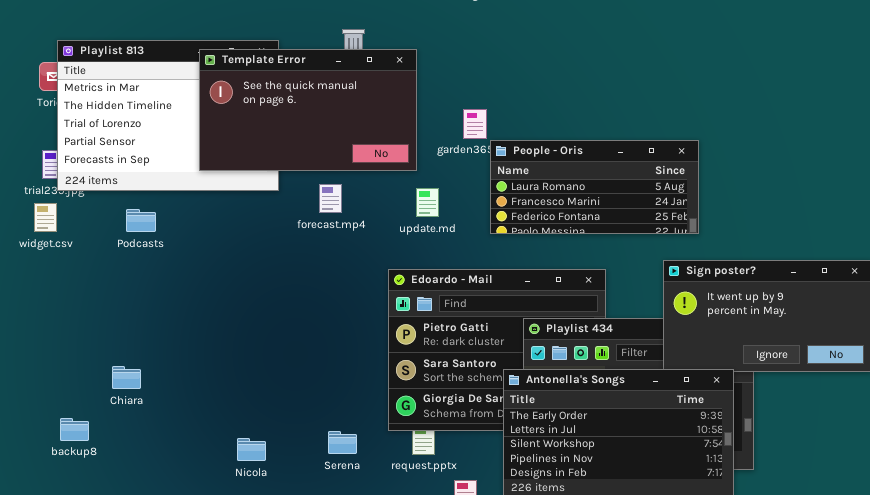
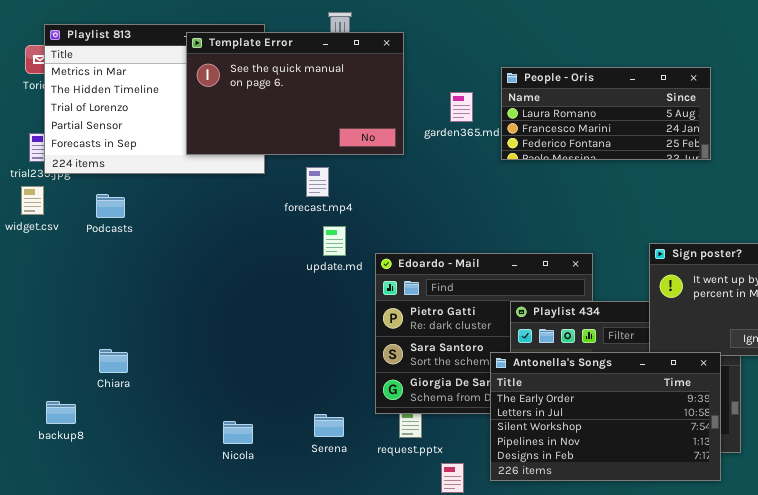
People - Oris: [490,140,699,234] -> [501,67,711,160], moved
update.md: [416,188,439,217] -> [323,226,346,256], moved
Podcasts: [126,209,156,232] -> [96,194,125,218], moved

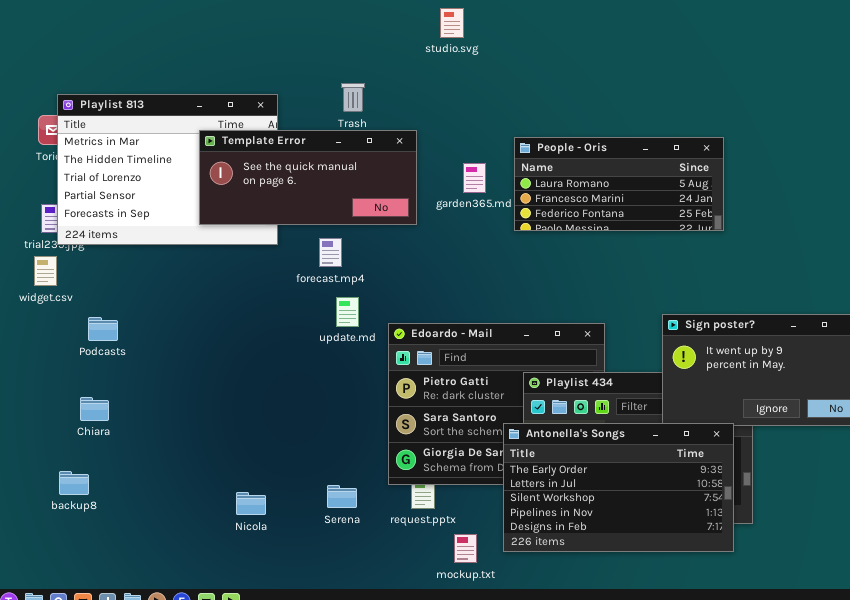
Template Error: [186,32,404,155] -> [199,130,417,225], resized
Podcasts: [96,194,125,218] -> [88,317,118,341], moved
Chiara: [99,349,128,373] -> [80,397,109,421], moved

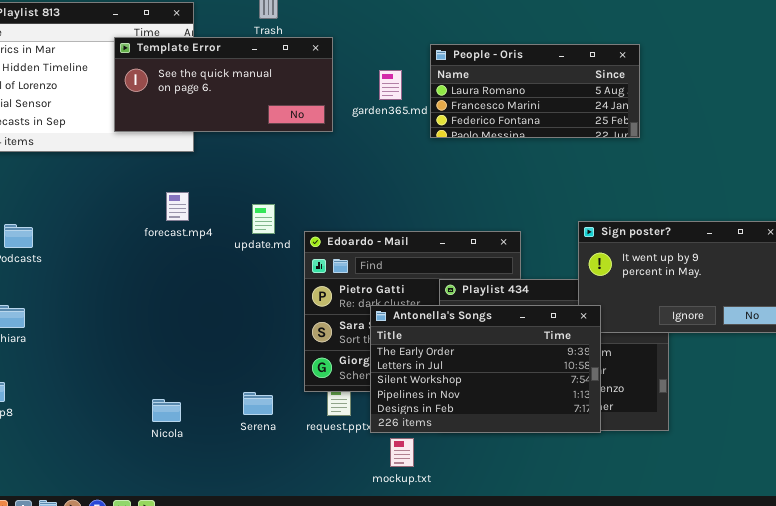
forecast.mp4: [319,238,342,267] -> [166,192,189,221], moved
Antonella's Songs: [503,423,734,552] -> [370,305,601,433], moved
mockup.txt: [454,534,477,563] -> [390,438,414,467], moved

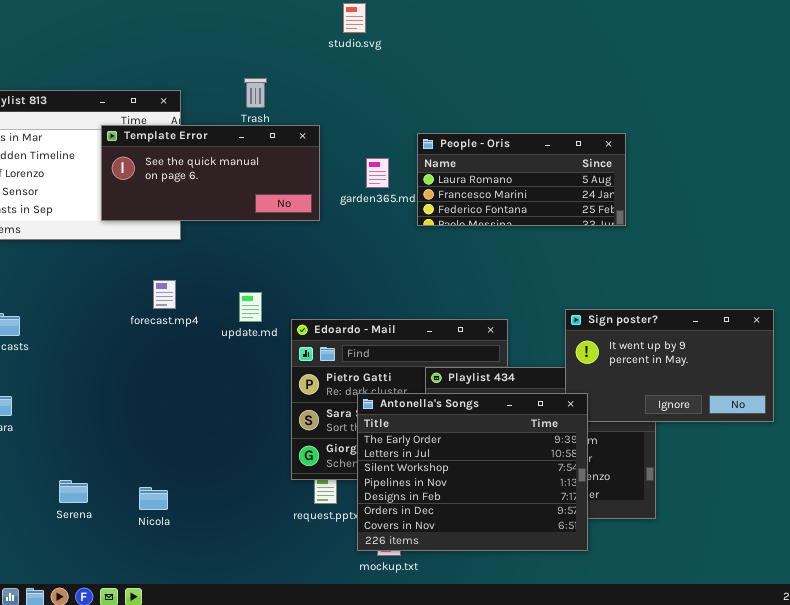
Antonella's Songs: [370,305,601,433] -> [357,393,588,551], resized
Serena: [243,392,273,415] -> [59,480,88,503], moved

